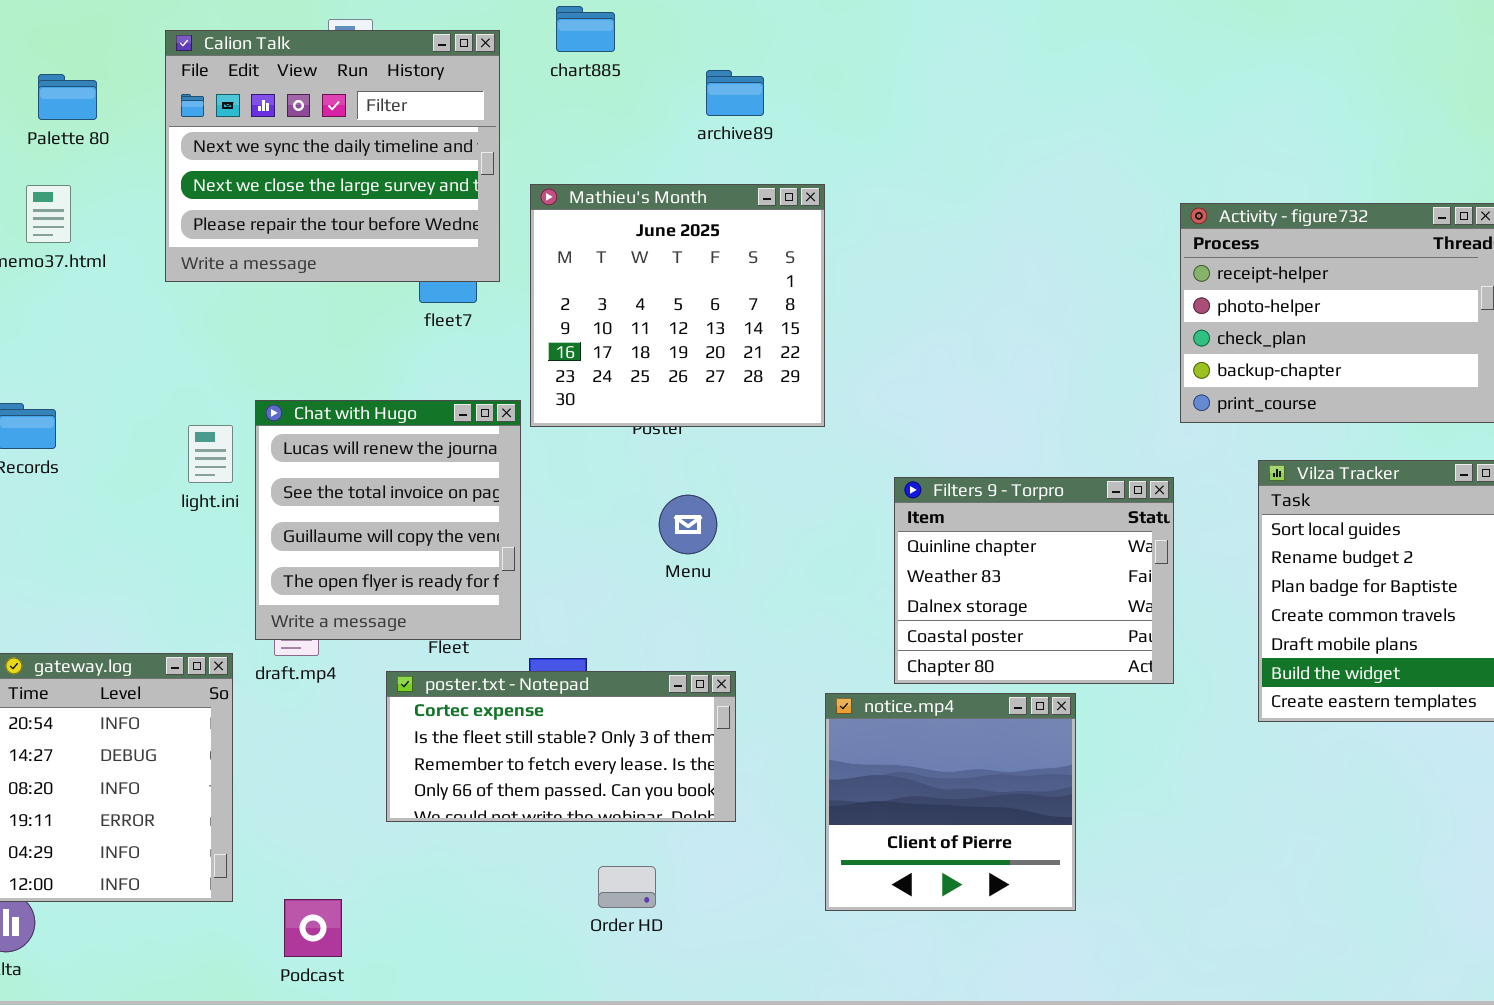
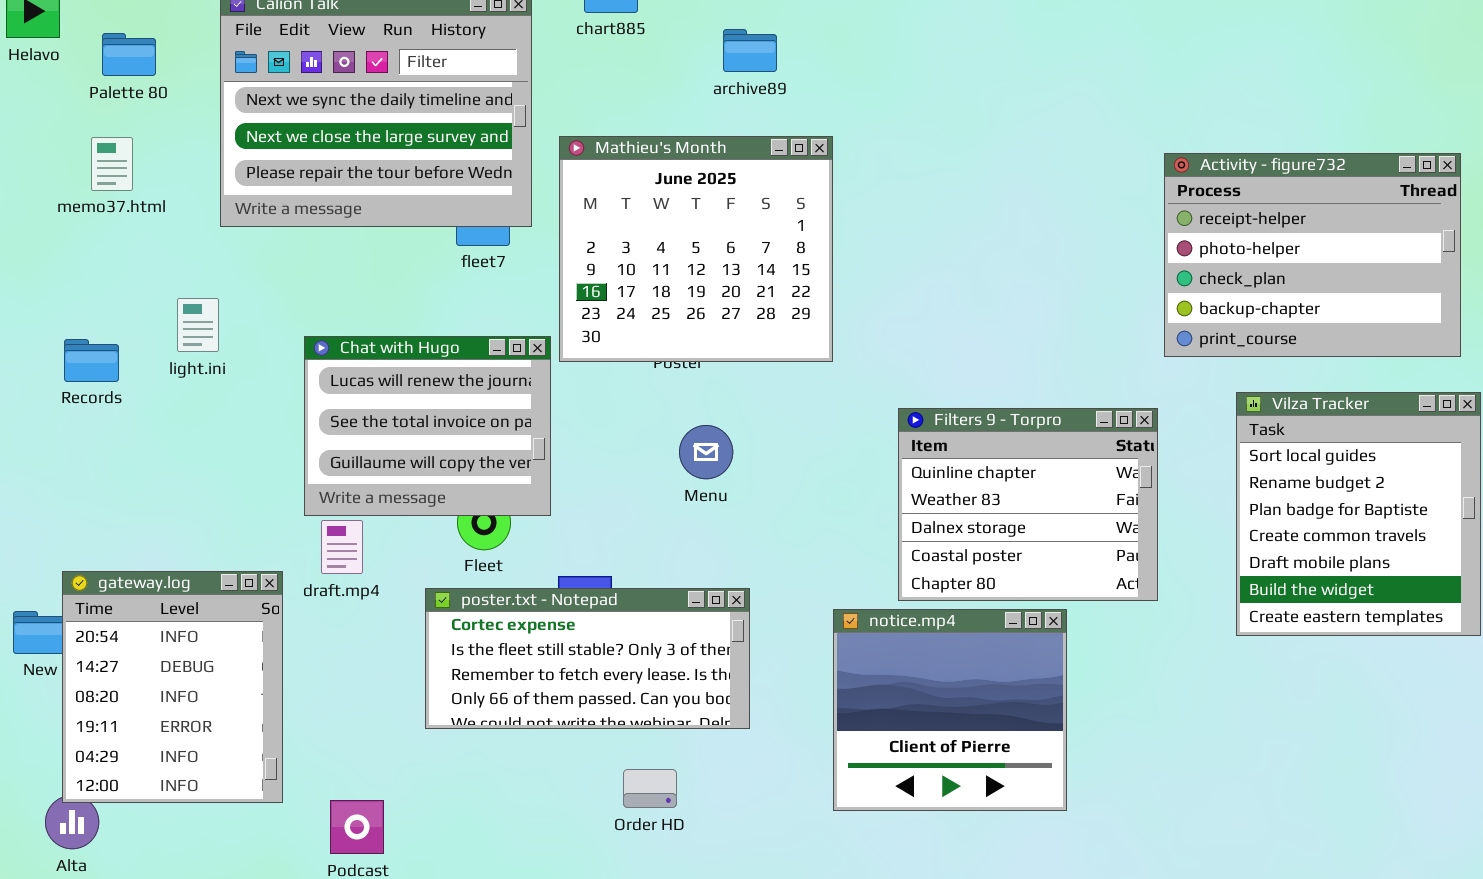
Chat with Hugo: [255,400,521,640] -> [304,336,551,516], resized
light.ini: [188,425,233,483] -> [177,298,219,352], moved

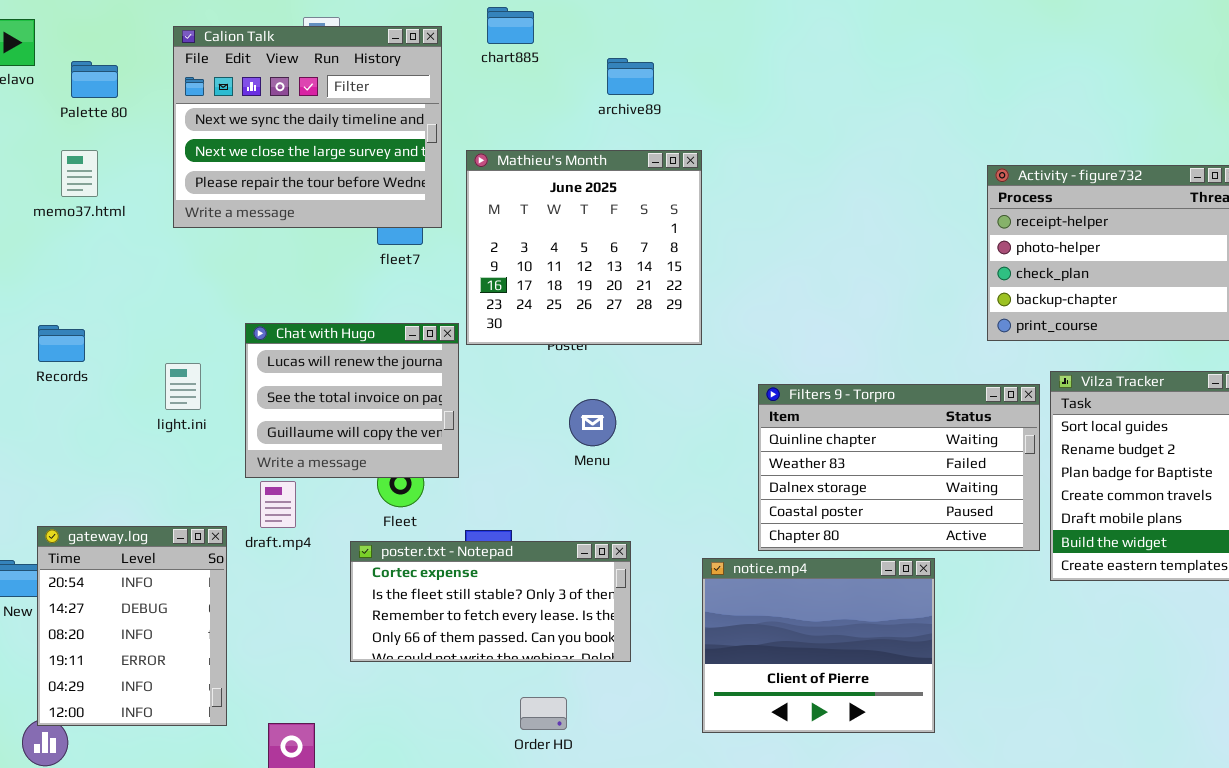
light.ini: [177,298,219,352] -> [165,363,201,410], moved
Filters 9 - Torpro: [898,408,1158,601] -> [758,384,1040,551], resized
notice.mp4: [833,609,1067,811] -> [702,558,935,733], resized

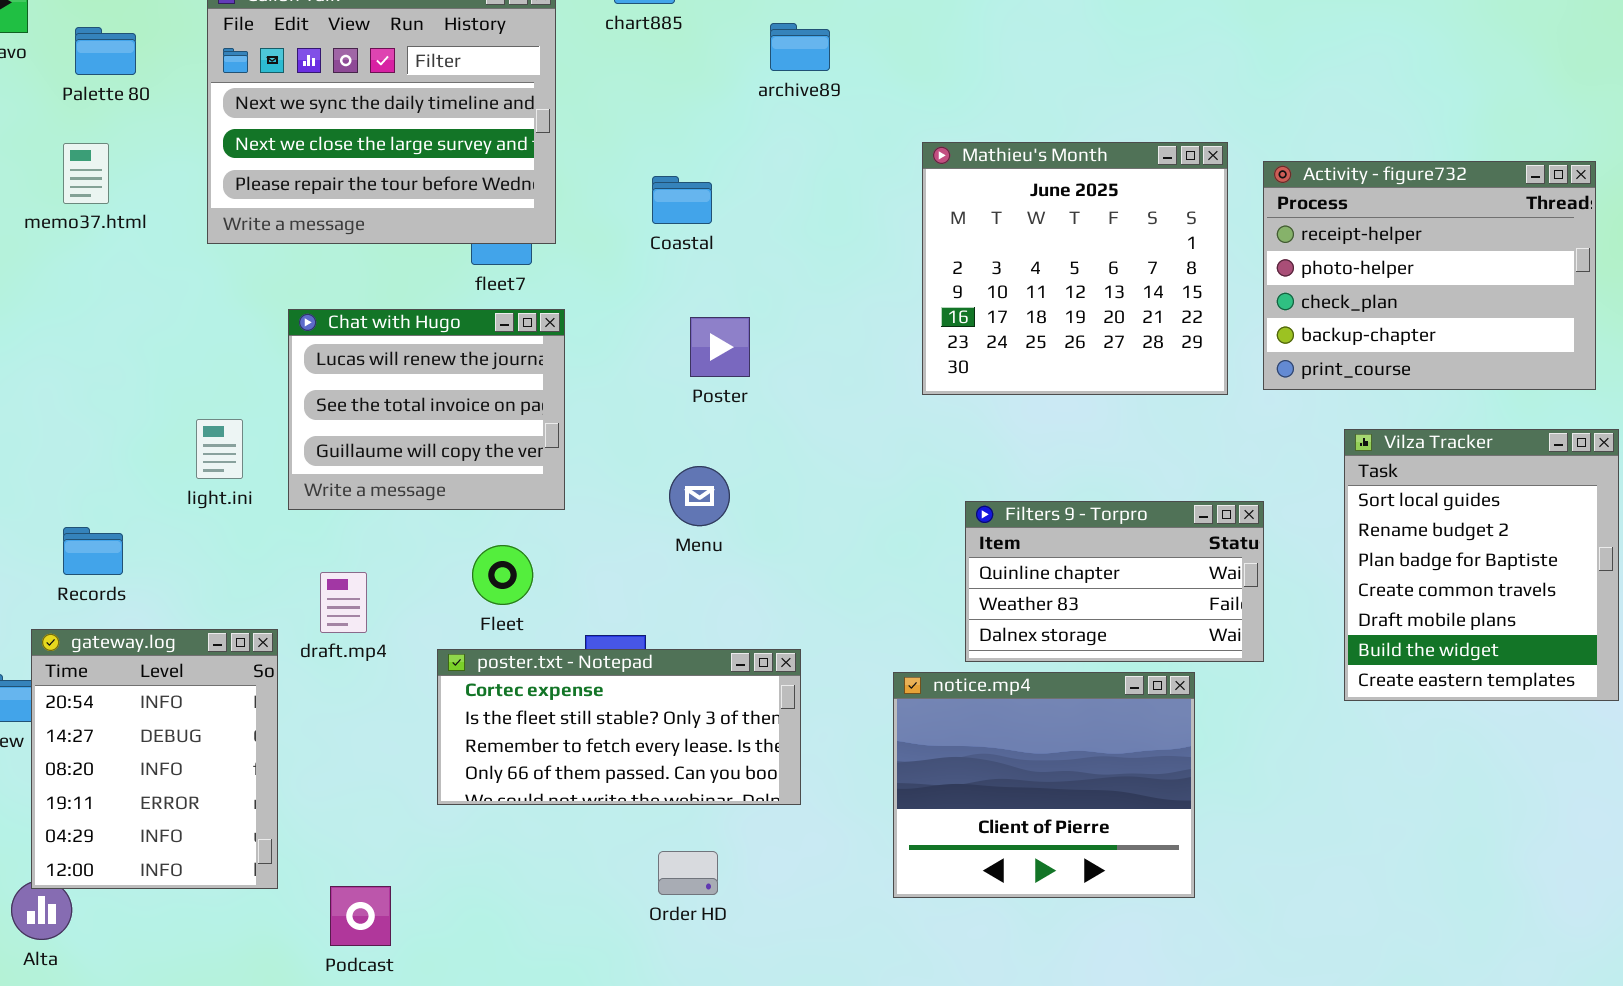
Mathieu's Month: [466,150,702,345] -> [922,142,1228,395], moved
Chat with Hugo: [245,323,459,478] -> [288,309,565,510], moved
Records: [38,325,85,362] -> [63,527,123,575], moved
Filters 9 - Torpro: [758,384,1040,551] -> [965,501,1264,662], resized
Menu: [569,399,616,446] -> [669,466,730,526], moved

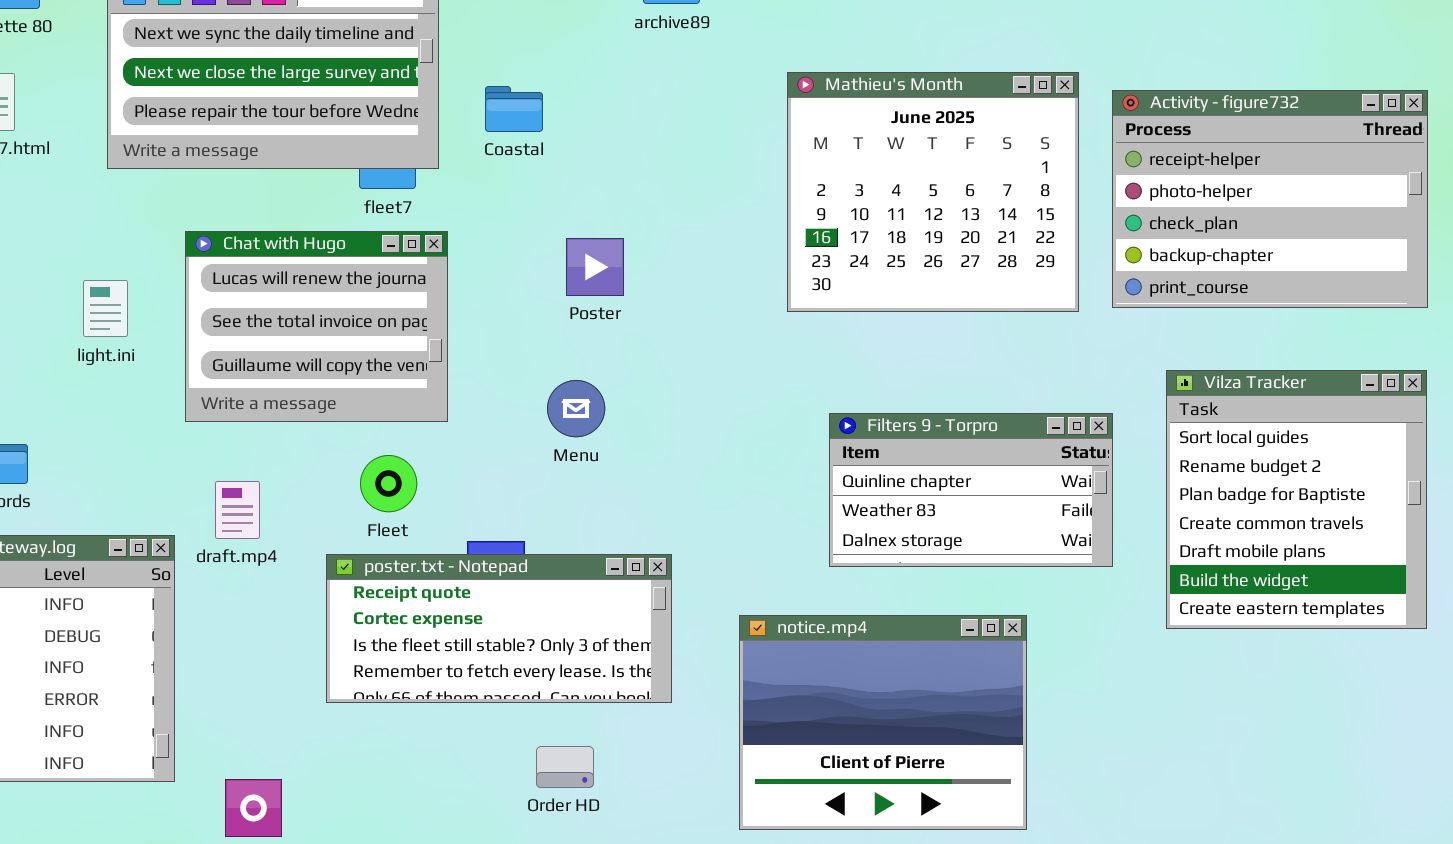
Coastal: [652,176,712,224] -> [485,86,543,132], moved
light.ini: [196,419,243,479] -> [83,280,128,337], moved
Vilza Tracker: [1344,429,1619,701] -> [1166,370,1427,629], moved
poster.txt - Notepad: [437,649,801,805] -> [326,554,672,703], scrolled up 1 row
notice.mp4: [893,672,1195,898] -> [739,615,1027,830], moved

